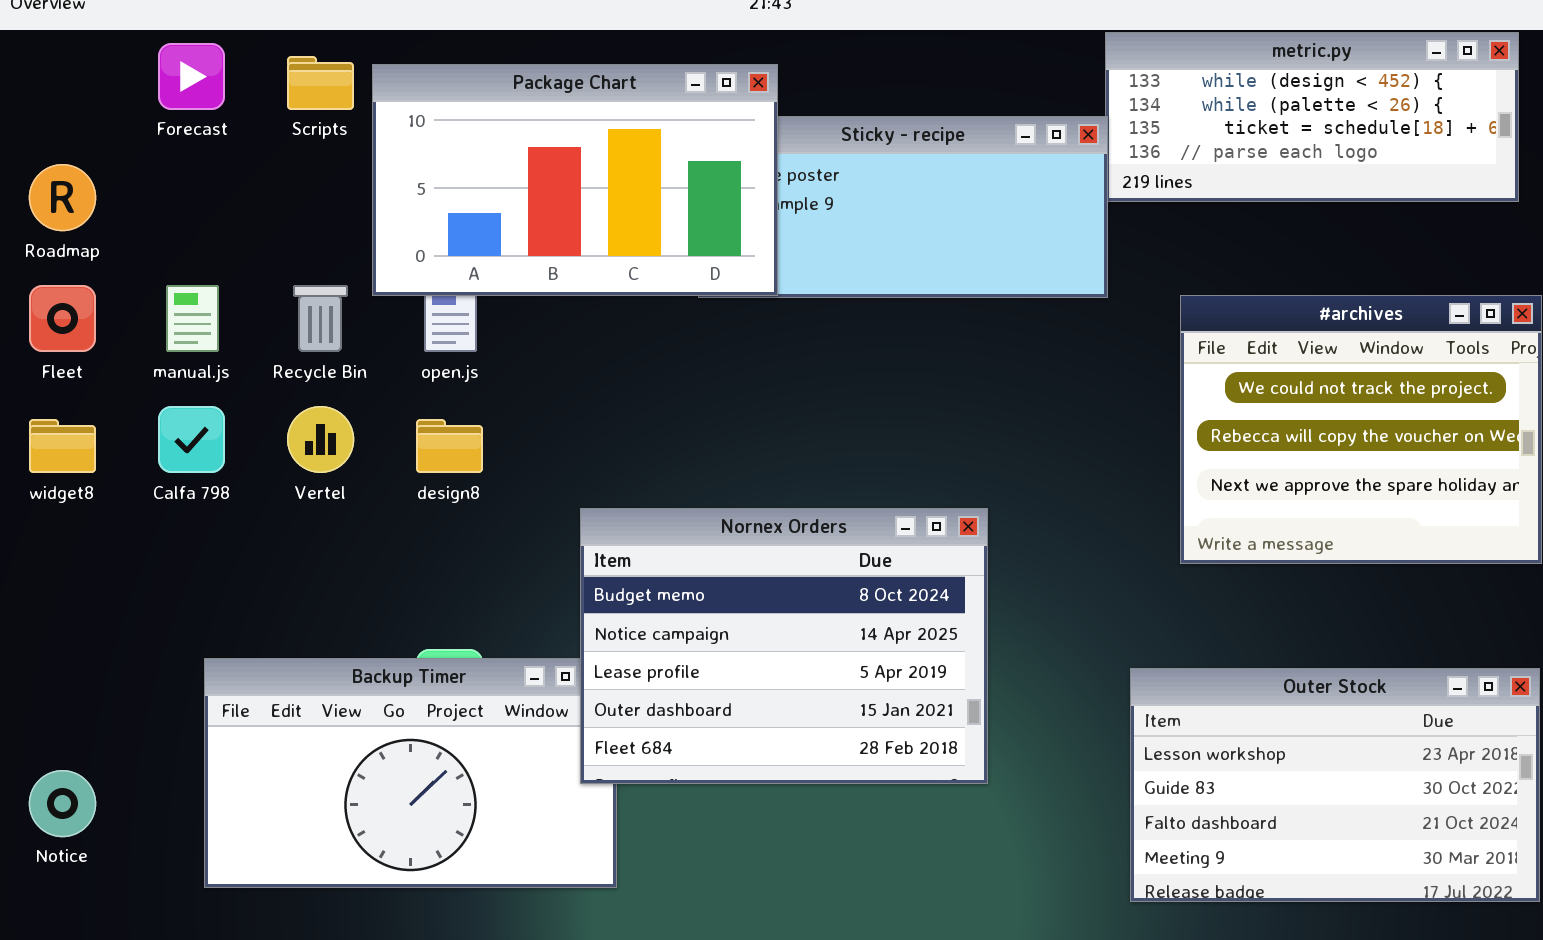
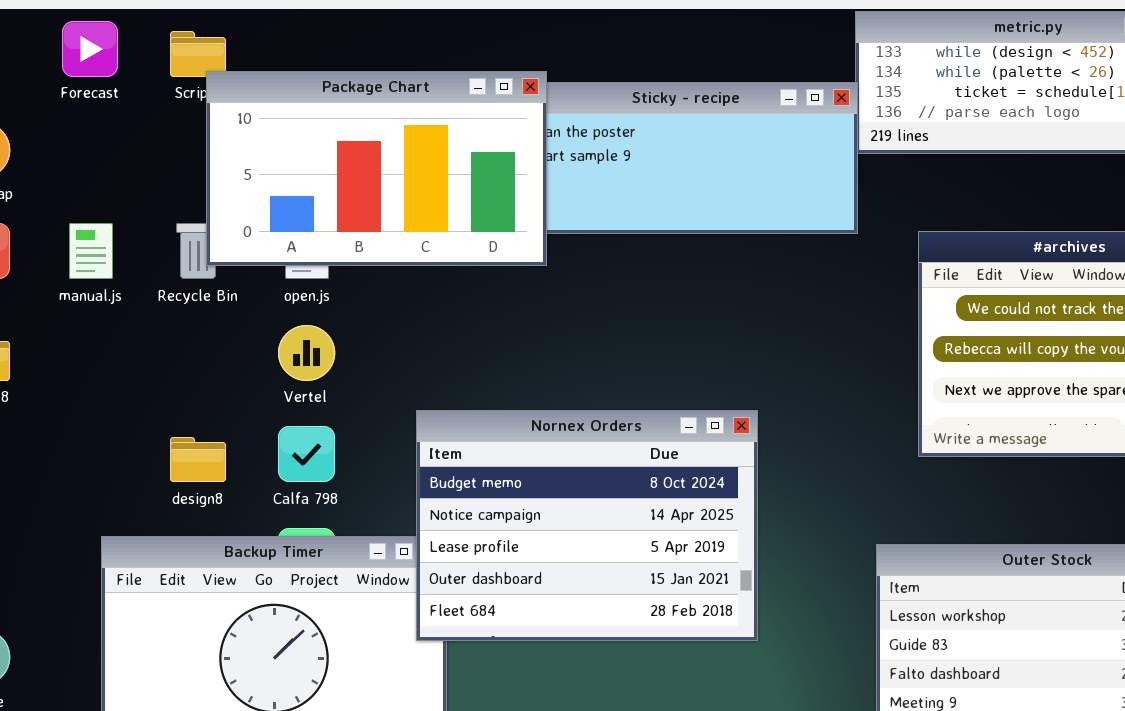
Package Chart: [372,64,778,296] -> [206,71,547,266], moved
Calfa 798: [158,406,225,473] -> [278,426,335,482], moved
Vertel: [287,406,354,473] -> [278,325,335,381], moved
design8: [416,419,483,473] -> [170,437,226,482], moved

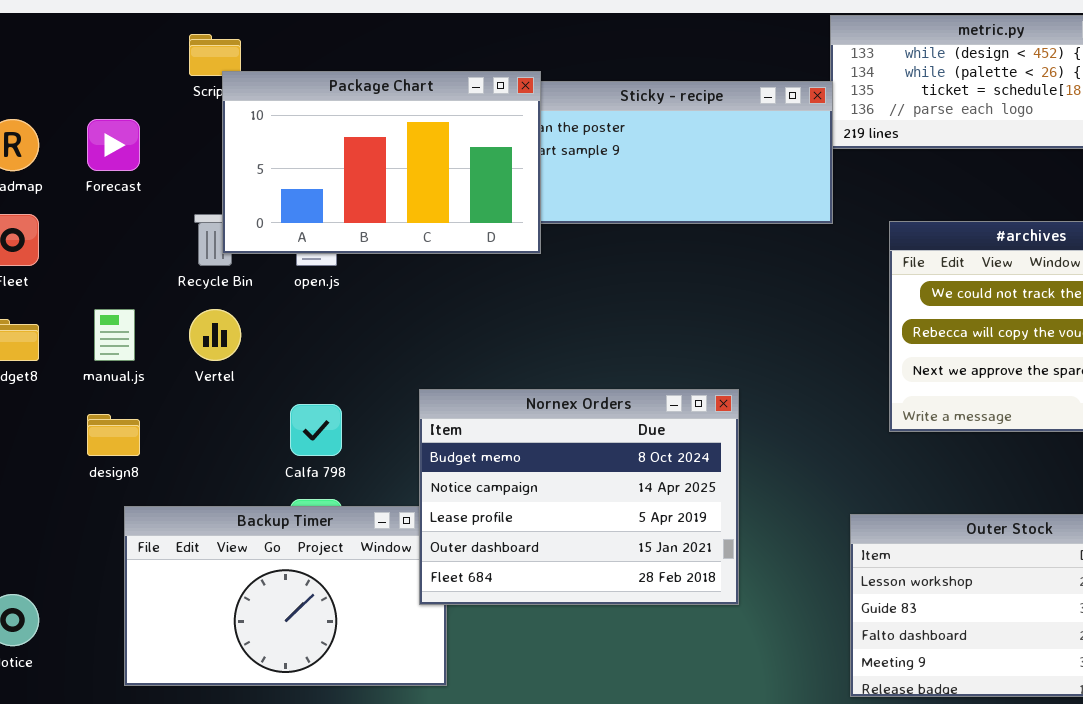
Forecast: [62,21,118,77] -> [87,119,140,171], moved
manual.js: [69,223,113,279] -> [94,309,135,361], moved
Vertel: [278,325,335,381] -> [189,309,241,361], moved
design8: [170,437,226,482] -> [87,414,140,456], moved

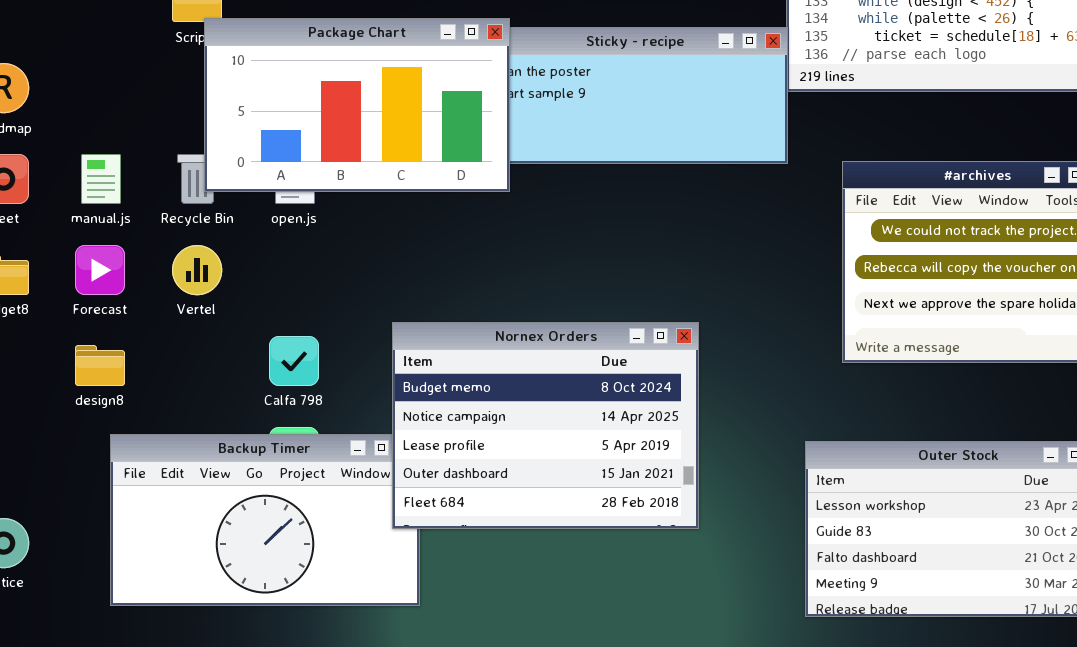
Forecast: [87,119,140,171] -> [75,245,125,295], moved
manual.js: [94,309,135,361] -> [81,154,121,204], moved

